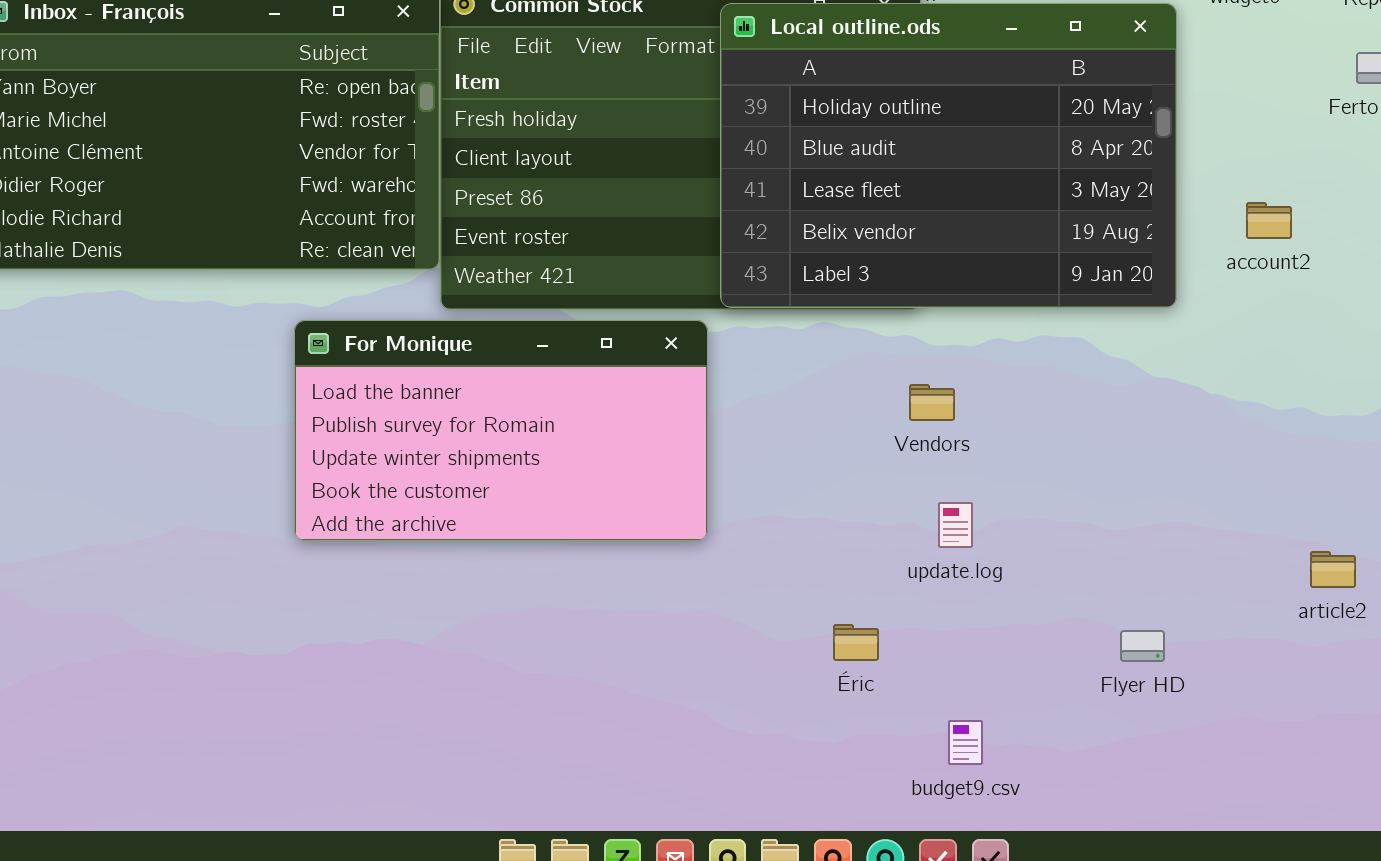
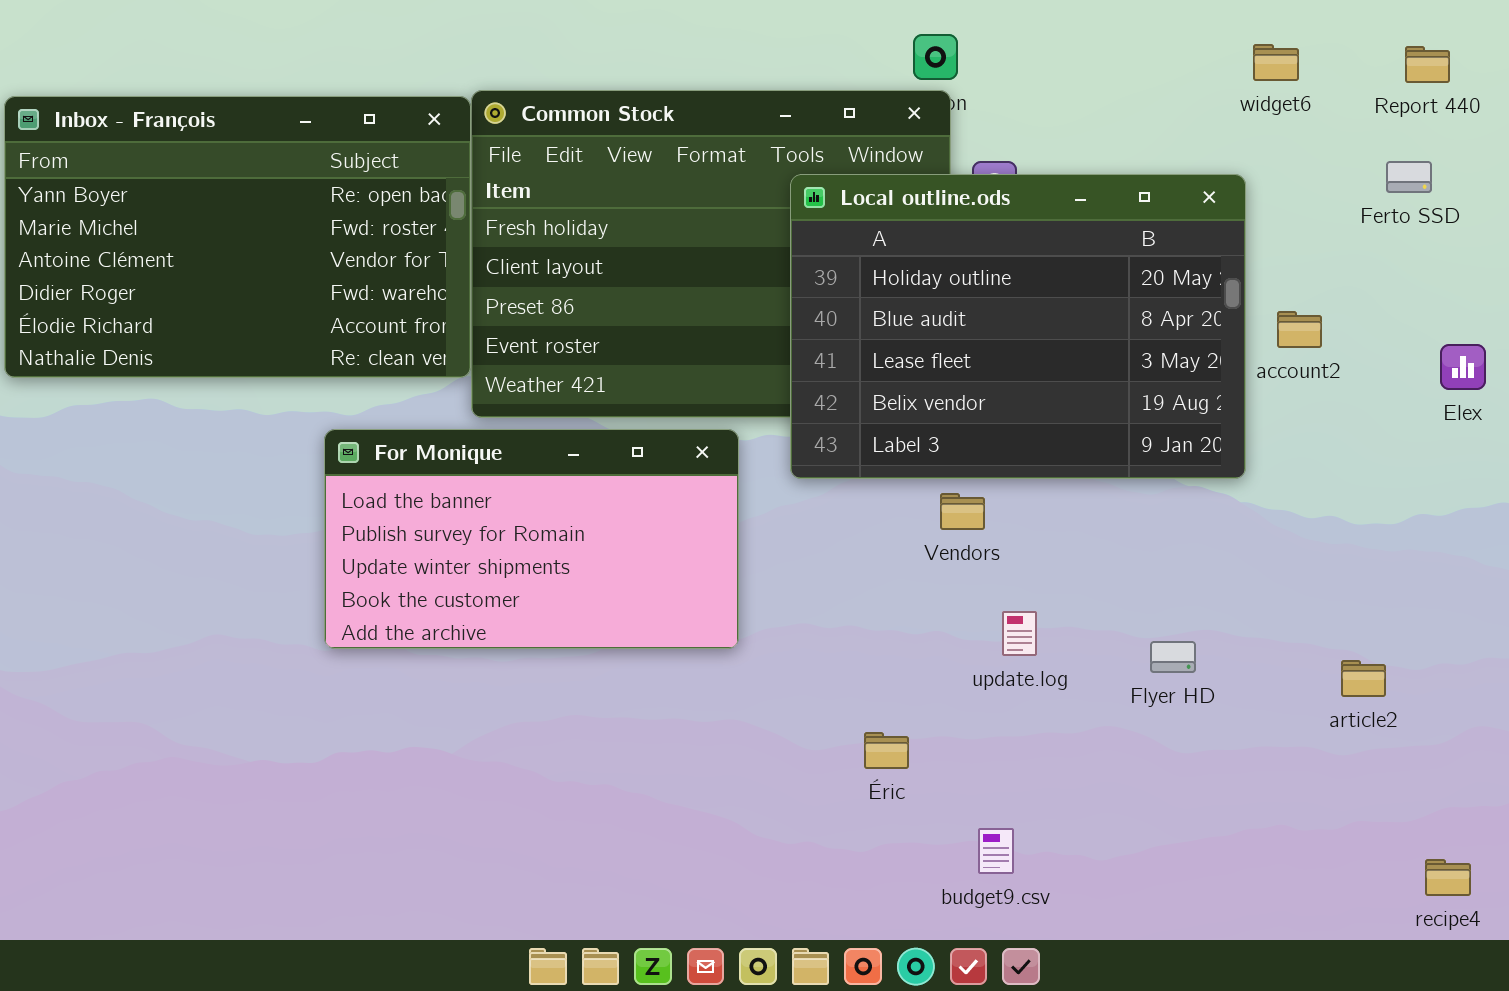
Local outline.ods: [720,3,1177,308] -> [790,174,1246,479], moved
update.log: [938,502,973,548] -> [1002,611,1037,656], moved
Flyer HD: [1120,630,1165,662] -> [1150,641,1196,673], moved

